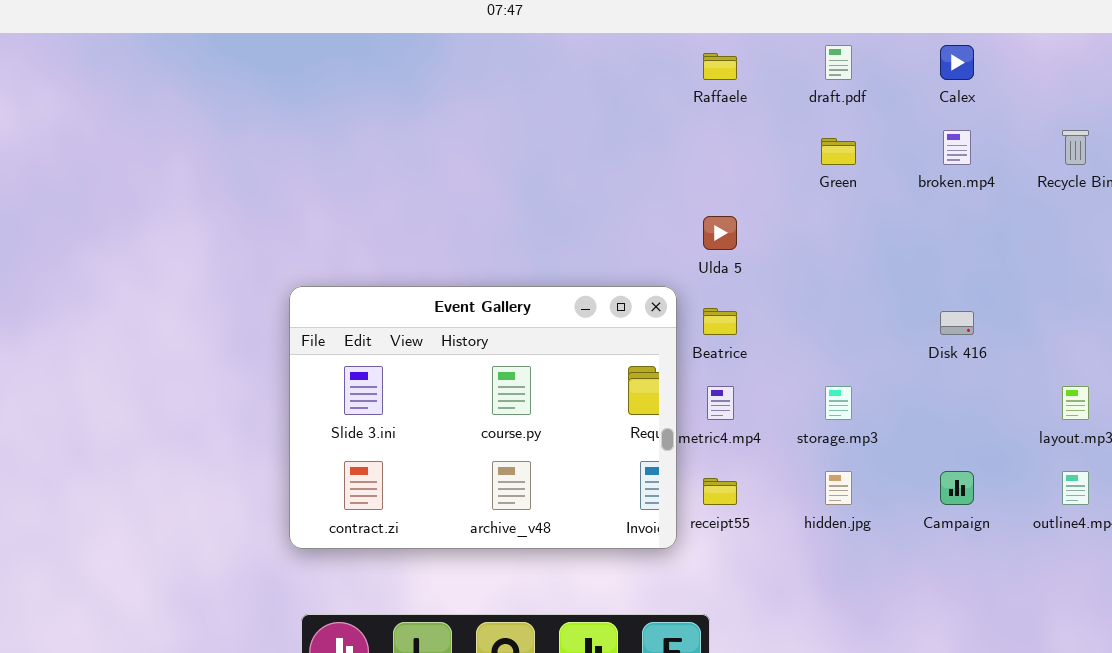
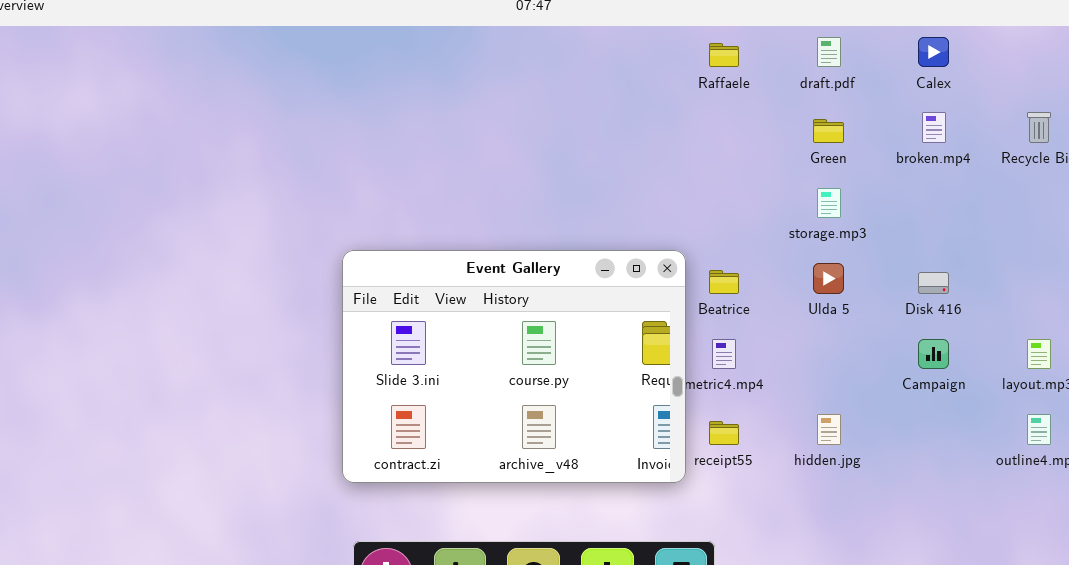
Ulda 5: [703,216,737,250] -> [813,263,844,294], moved
storage.mp3: [825,386,852,420] -> [817,188,841,218], moved
Campaign: [940,471,974,505] -> [918,339,949,369], moved

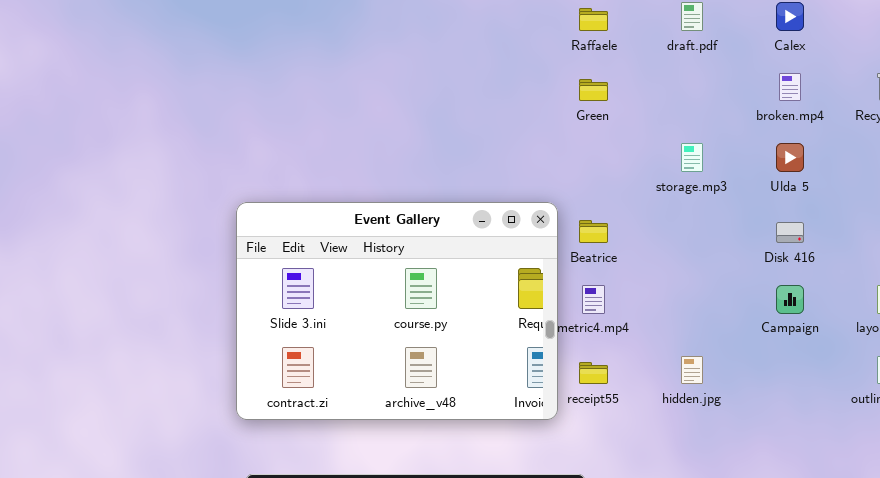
Green: [813,119,844,143] -> [579,79,608,101], moved
Ulda 5: [813,263,844,294] -> [776,143,804,172], moved

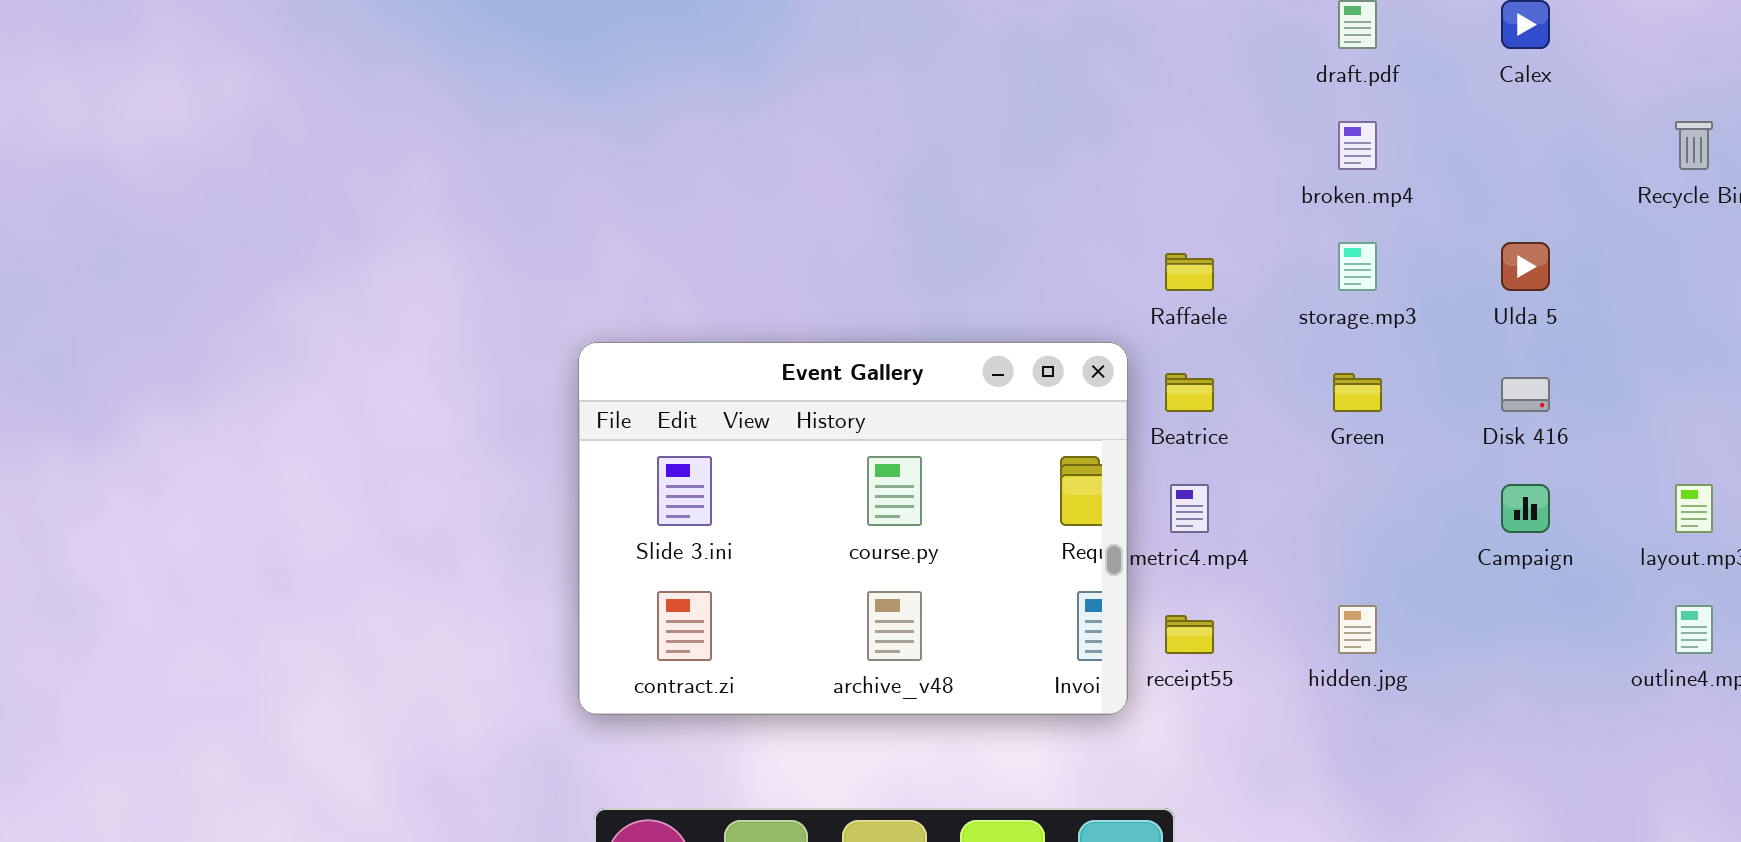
Raffaele: [579,8,608,31] -> [1165,253,1214,291], moved
broken.mp4: [779,73,801,101] -> [1338,121,1377,170], moved
Green: [579,79,608,101] -> [1333,373,1382,412], moved

